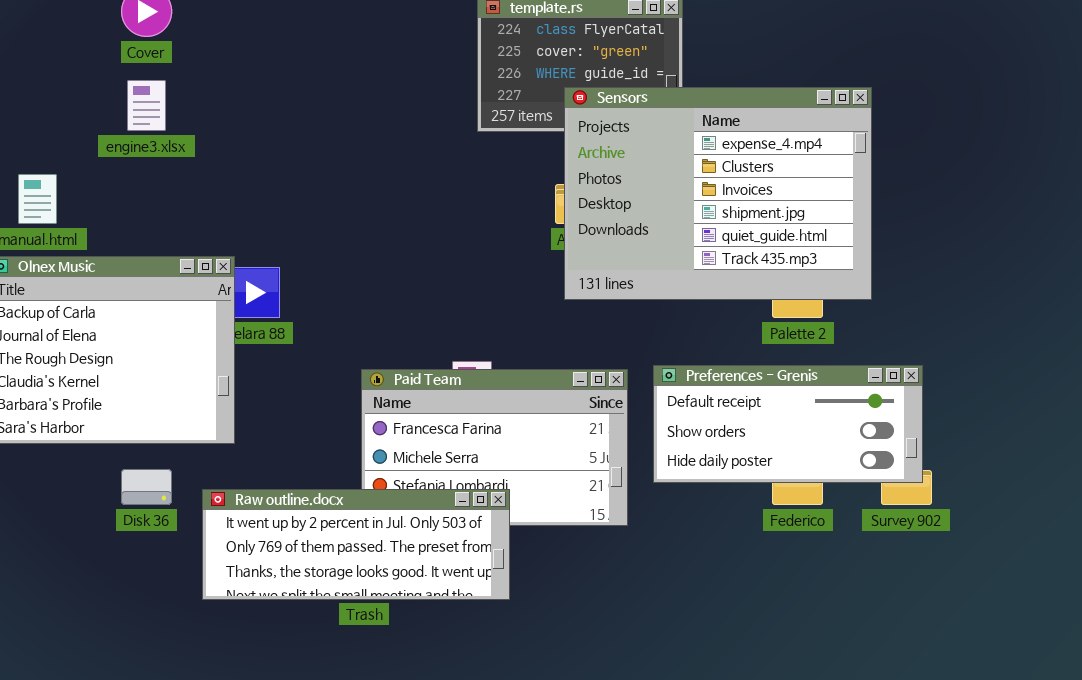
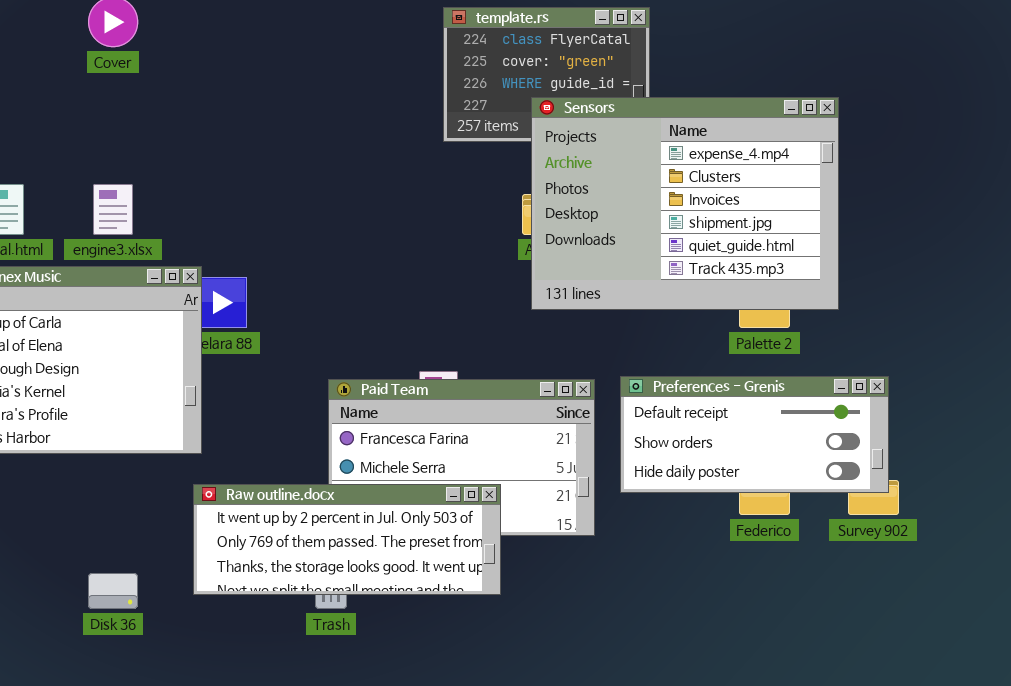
engine3.xlsx: [127,80,166,131] -> [93,184,133,235], moved
Disk 36: [121,469,172,505] -> [88,573,138,609], moved
Raw outline.docx: [202,489,510,600] -> [193,484,501,595], moved

